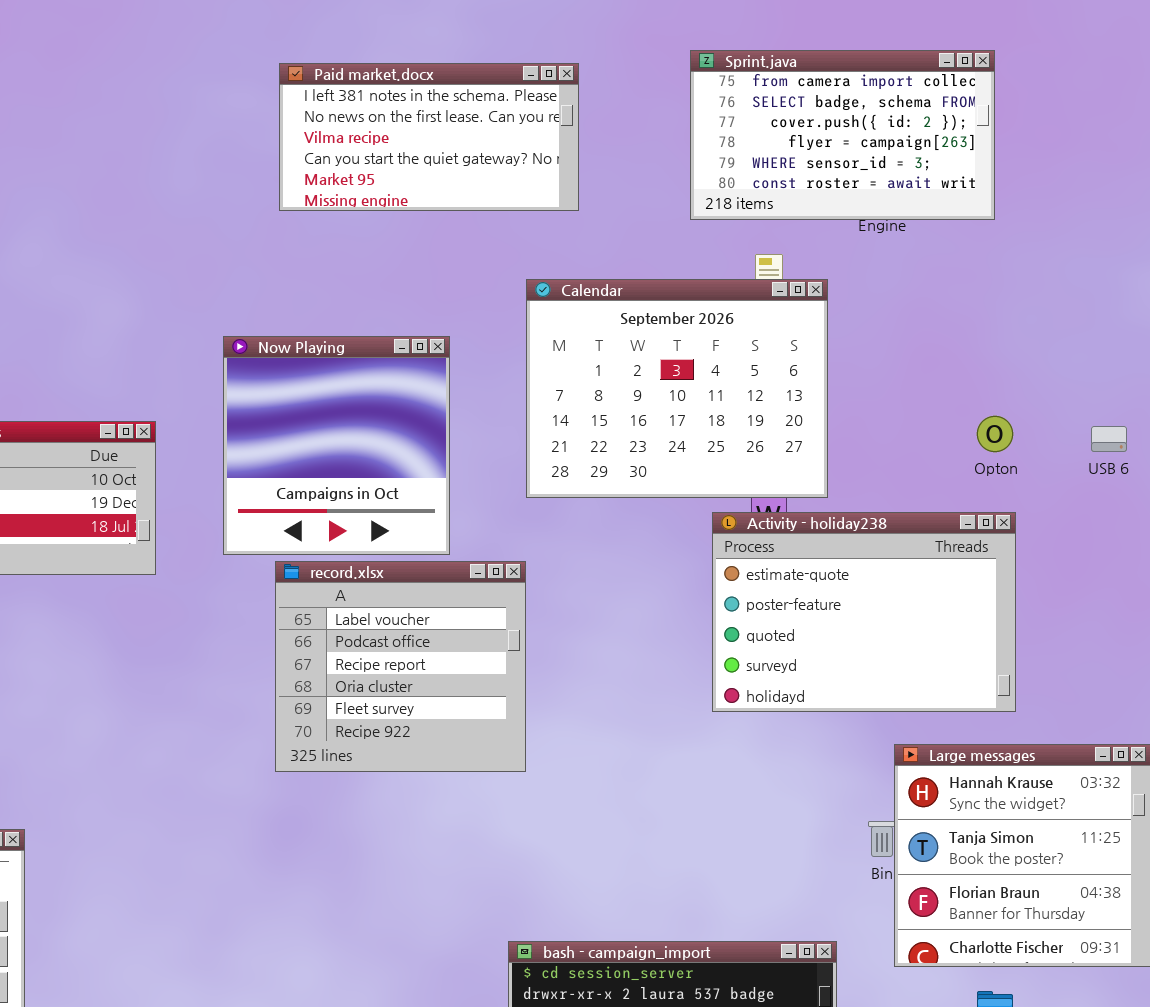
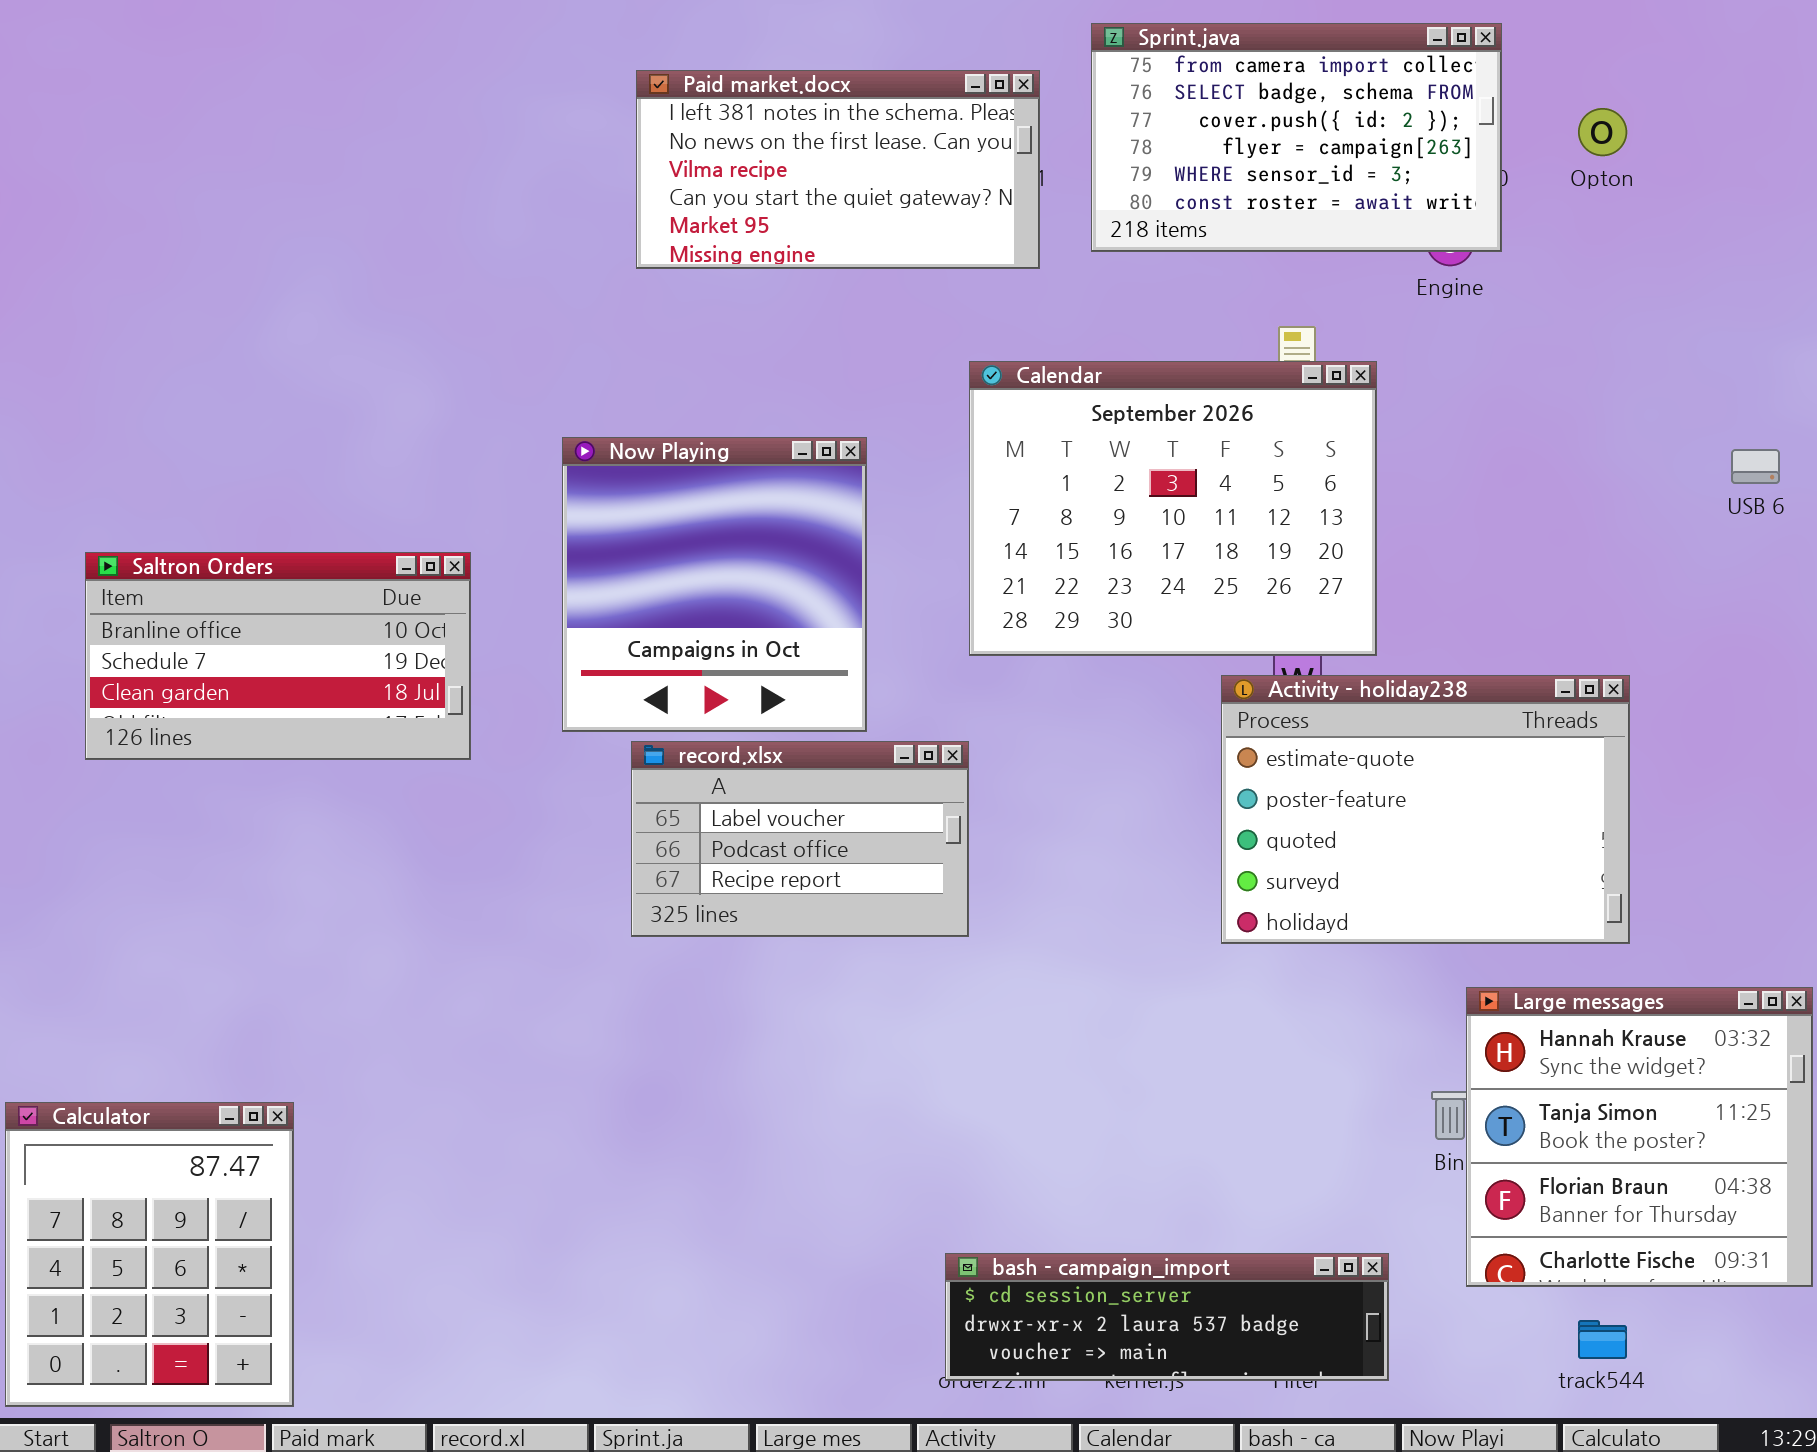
Sprint.java: [690,50,995,220] -> [1091,23,1502,252], moved
Opton: [977,416,1013,452] -> [1578,108,1627,156], moved
USB 6: [1091,426,1127,452] -> [1731,449,1780,484], moved
record.xlsx: [275,561,526,772] -> [631,741,969,937], resized

